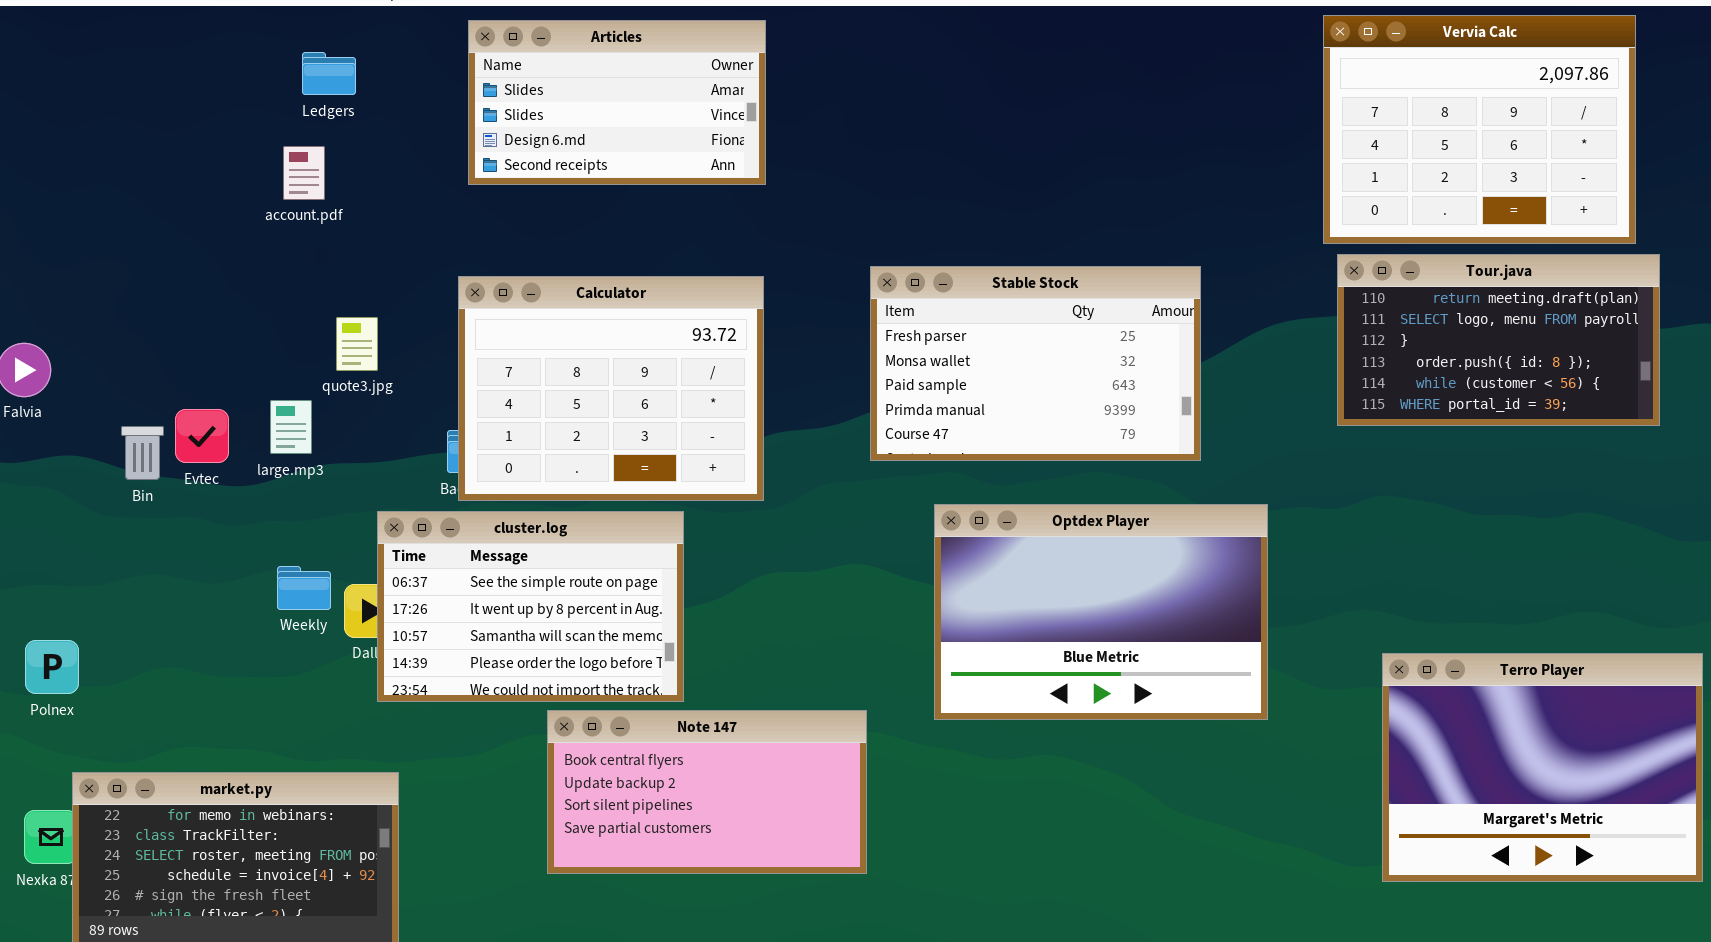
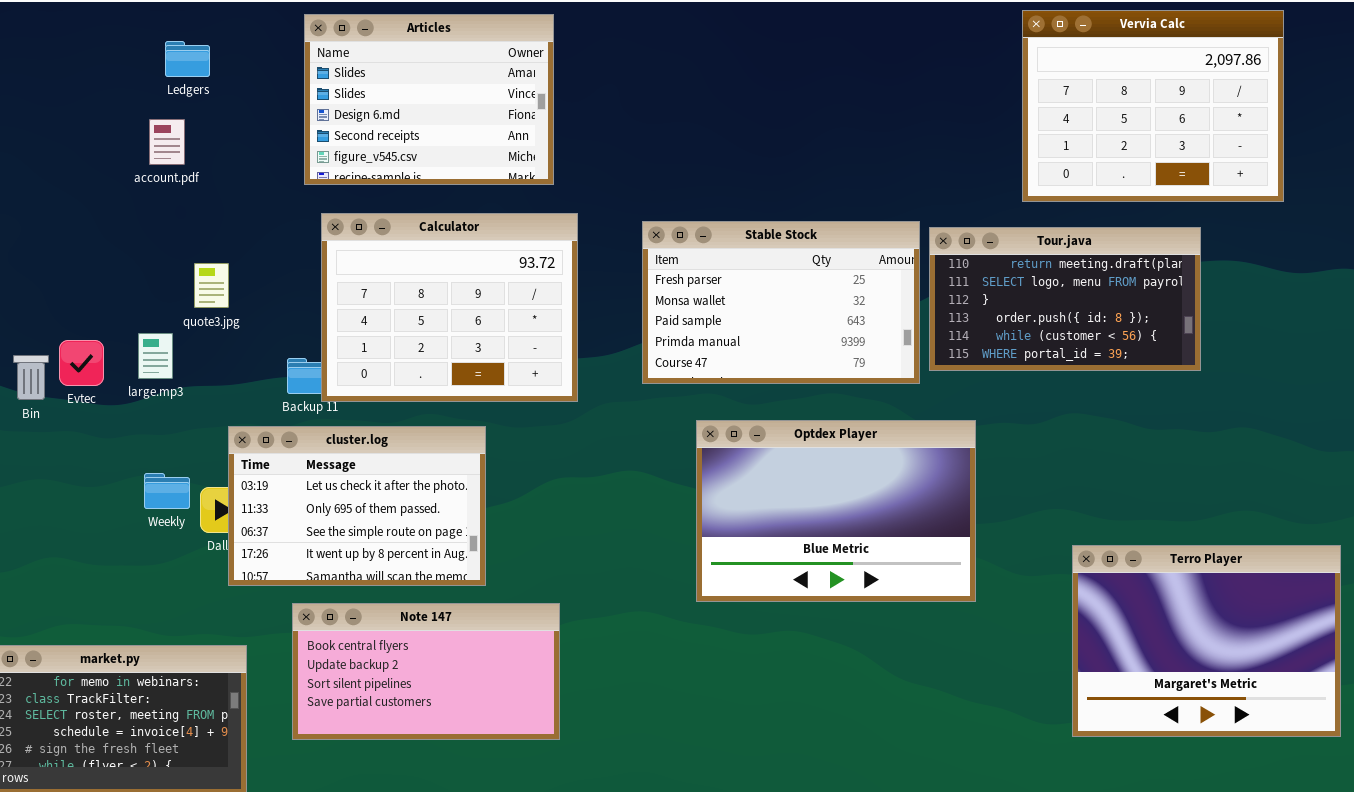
Articles: [468,20,766,185] -> [304,14,554,185], resized
Tour.java: [1337,254,1660,426] -> [929,227,1201,371], moved
Calculator: [458,276,764,501] -> [321,213,578,402], moved
cluster.log: [377,511,684,702] -> [228,426,486,586], scrolled up 2 rows
Note 147: [547,710,867,874] -> [292,603,560,740], moved

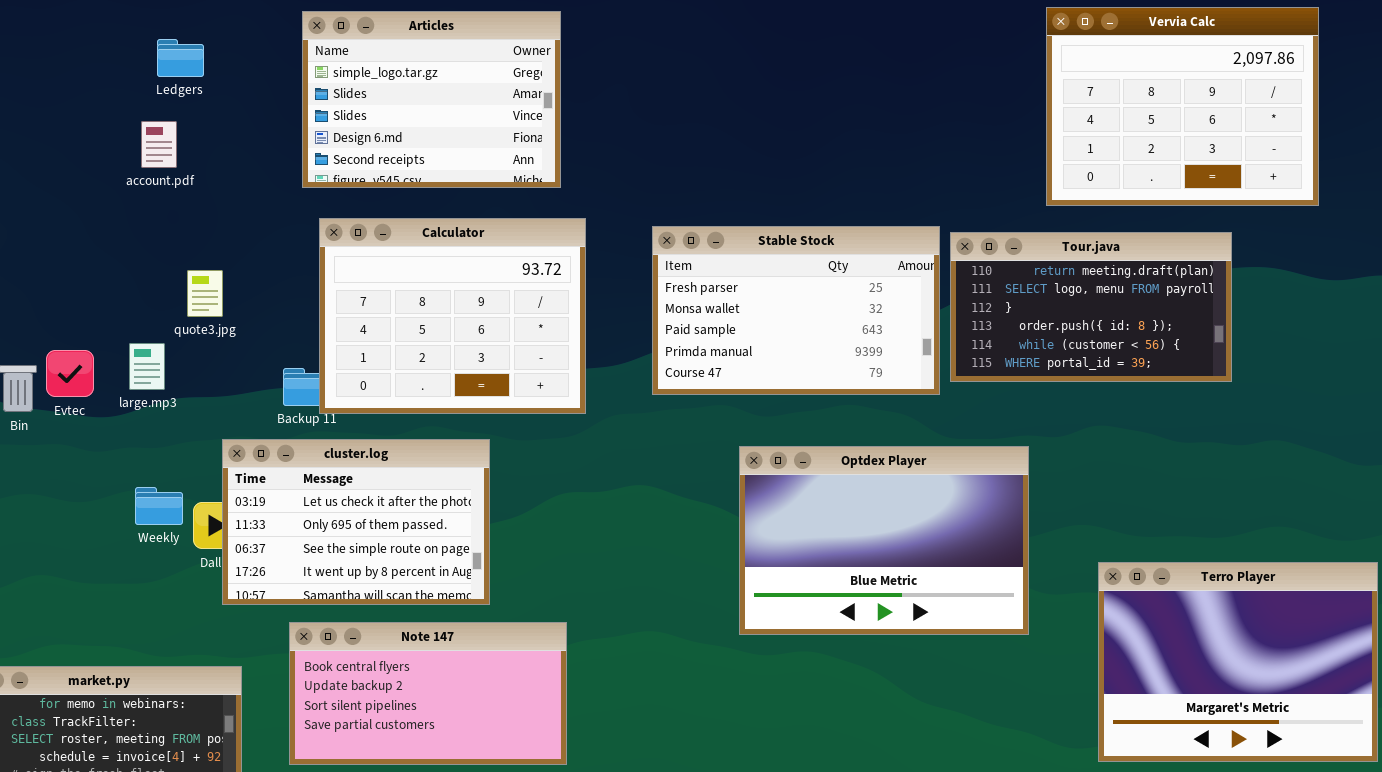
Articles: [304,14,554,185] -> [302,11,561,188], scrolled up 1 row
Optdex Player: [696,420,976,602] -> [739,446,1029,635], moved

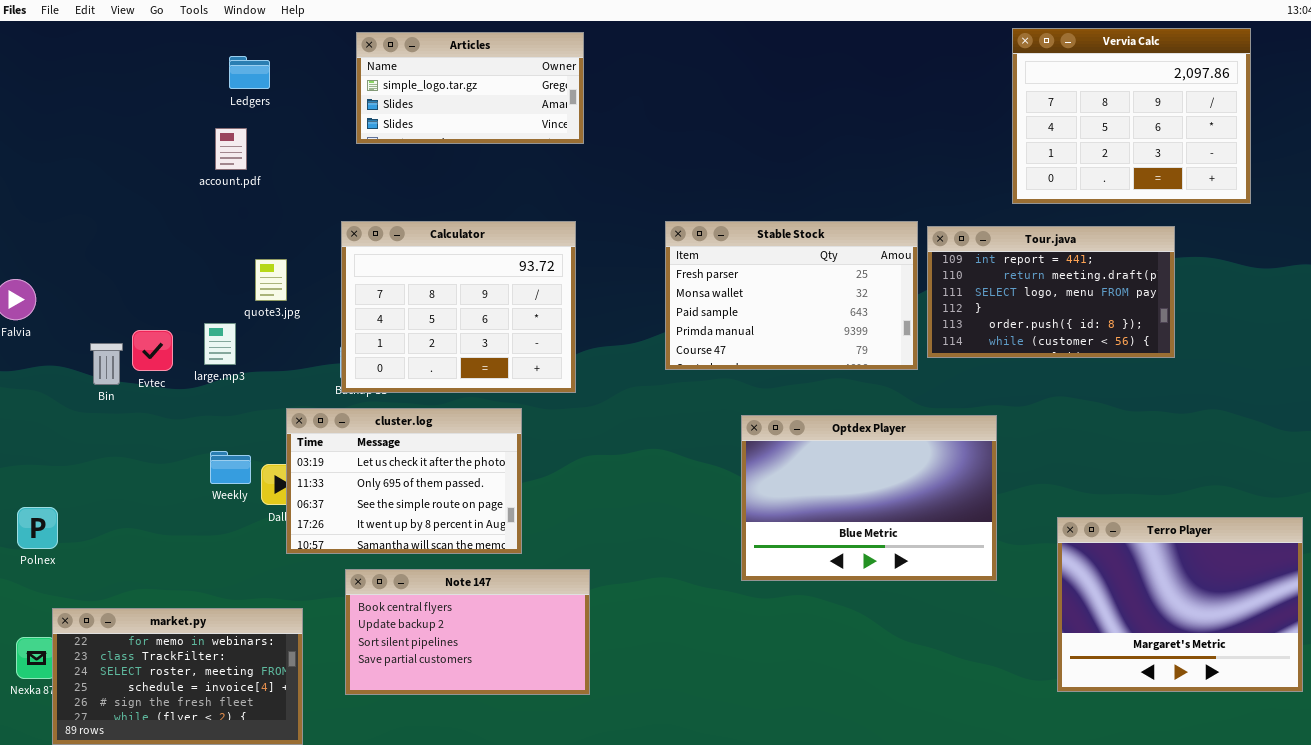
Articles: [302,11,561,188] -> [356,32,584,144], resized
Calculator: [319,218,586,414] -> [341,221,576,393], moved
Tour.java: [950,232,1232,382] -> [927,226,1175,358], scrolled up 1 row

